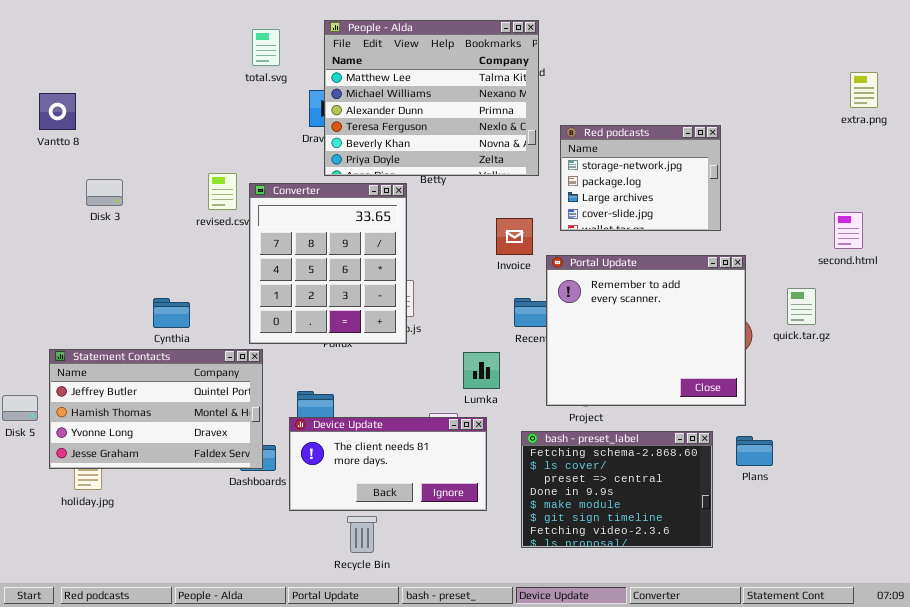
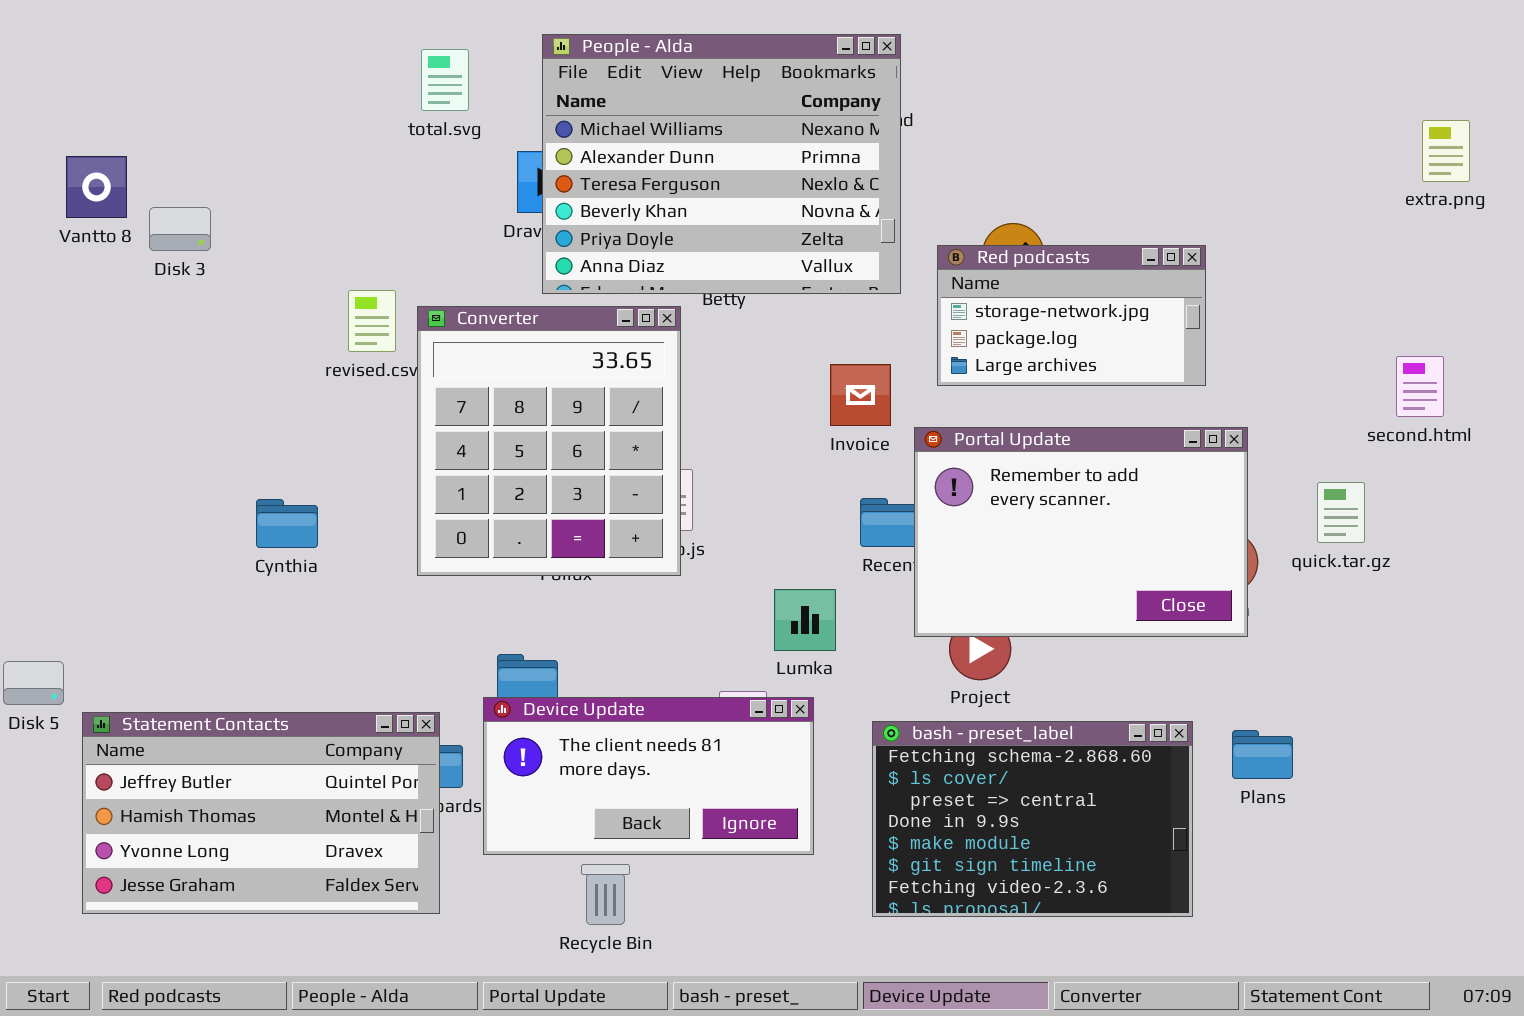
People - Alda: [324,20,539,176] -> [542,34,901,294], scrolled down 1 row
Red podcasts: [560,125,721,231] -> [937,245,1206,386], resized
Disk 3: [86,179,123,206] -> [149,207,211,251], moved
Portal Update: [546,255,746,406] -> [914,427,1248,637], resized
Statement Contacts: [49,349,263,469] -> [82,712,440,914], moved

